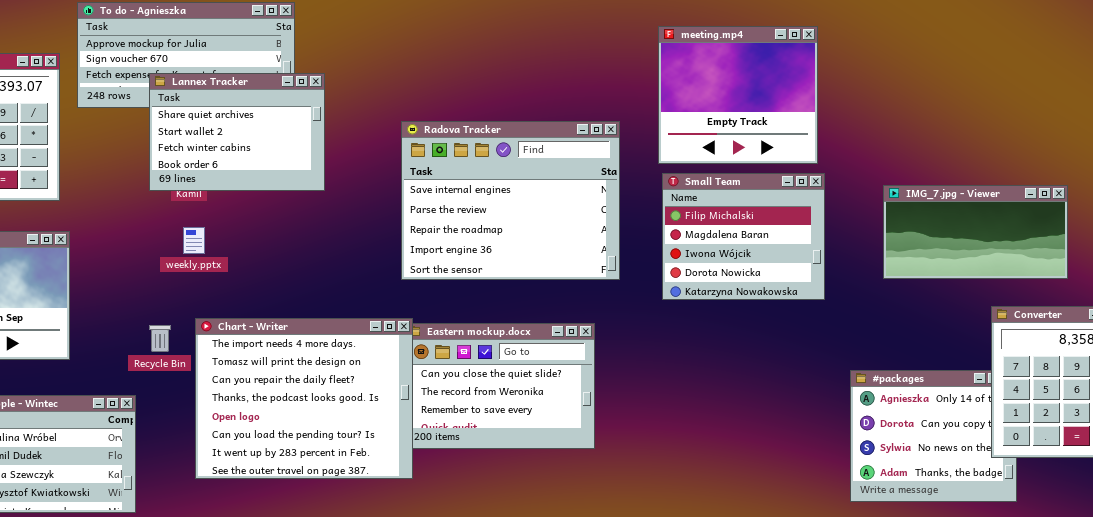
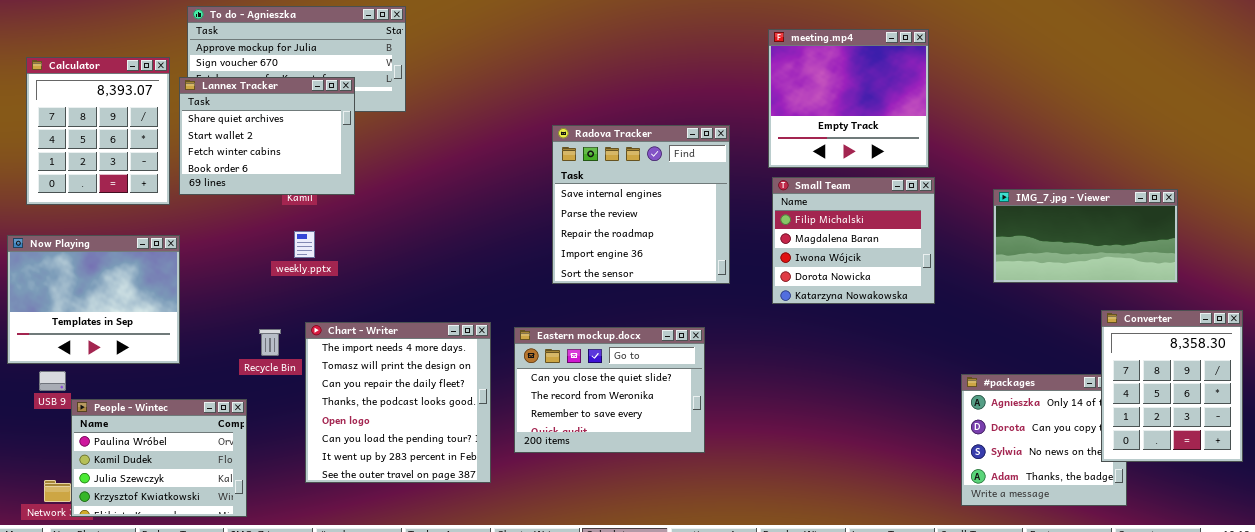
Lannex Tracker: [149,73,325,191] -> [179,77,355,195], moved
Radova Tracker: [401,121,620,280] -> [552,125,730,284], resized
Chart - Writer: [195,318,413,479] -> [305,322,491,483], resized

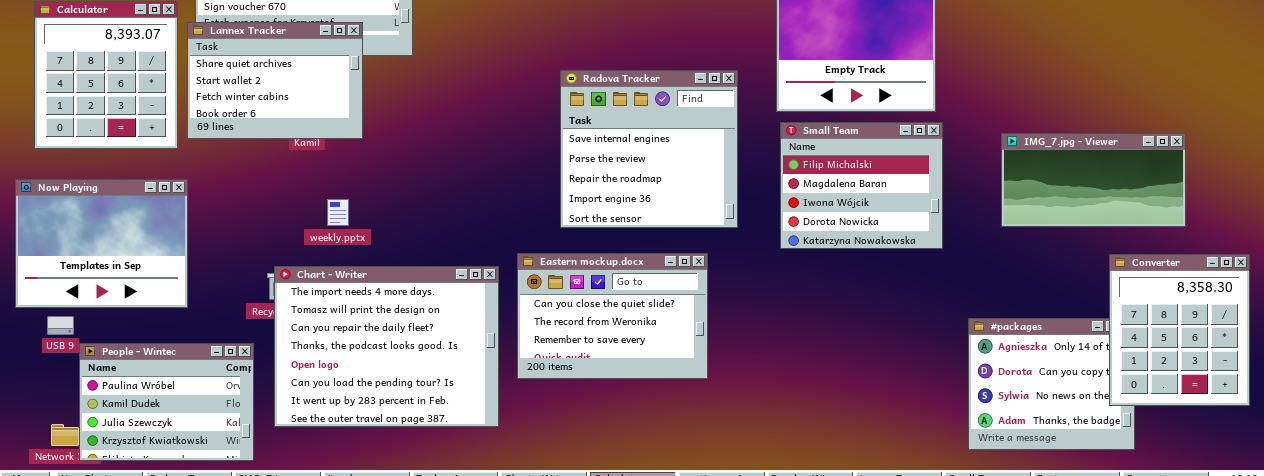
weekly.pptx: [294,231,315,258] -> [327,199,349,226], moved
Chart - Writer: [305,322,491,483] -> [274,266,499,427], resized
Eastern mockup.docx: [514,327,705,453] -> [517,253,708,379], moved

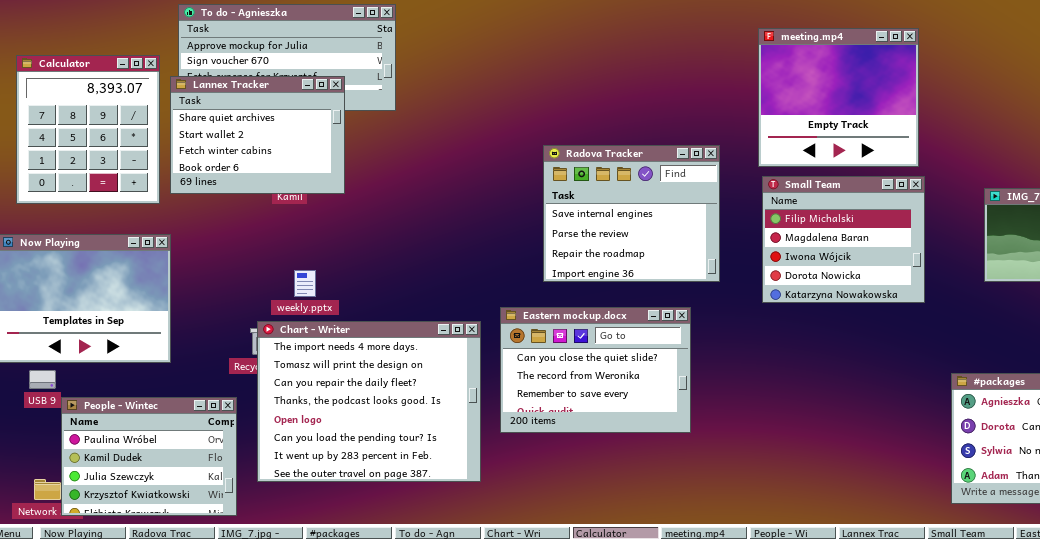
Radova Tracker: [560,70,738,228] -> [543,145,720,282], resized
weekly.pptx: [327,199,349,226] -> [294,270,316,297], moved

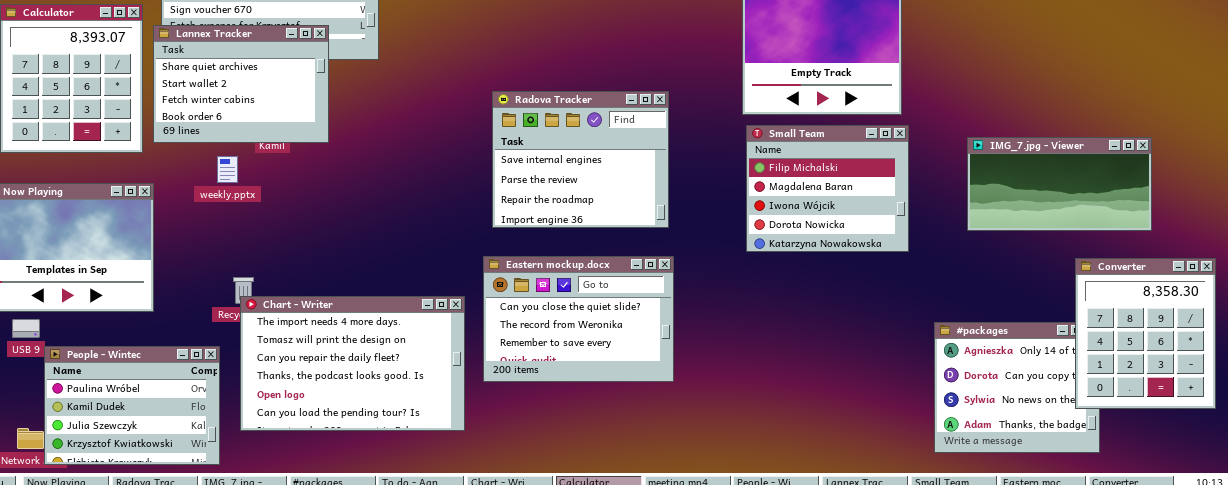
Radova Tracker: [543,145,720,282] -> [492,91,669,228], moved
weekly.pptx: [294,270,316,297] -> [217,156,238,183], moved
Chart - Writer: [257,321,481,482] -> [240,296,465,431], resized

